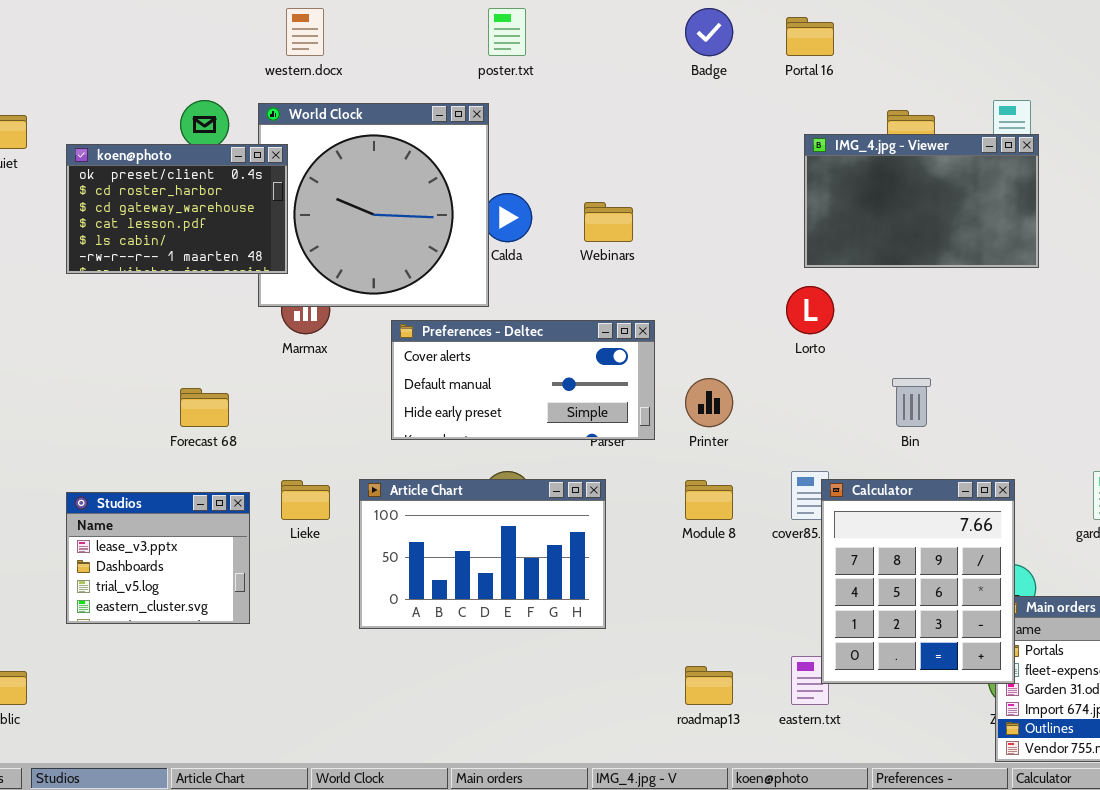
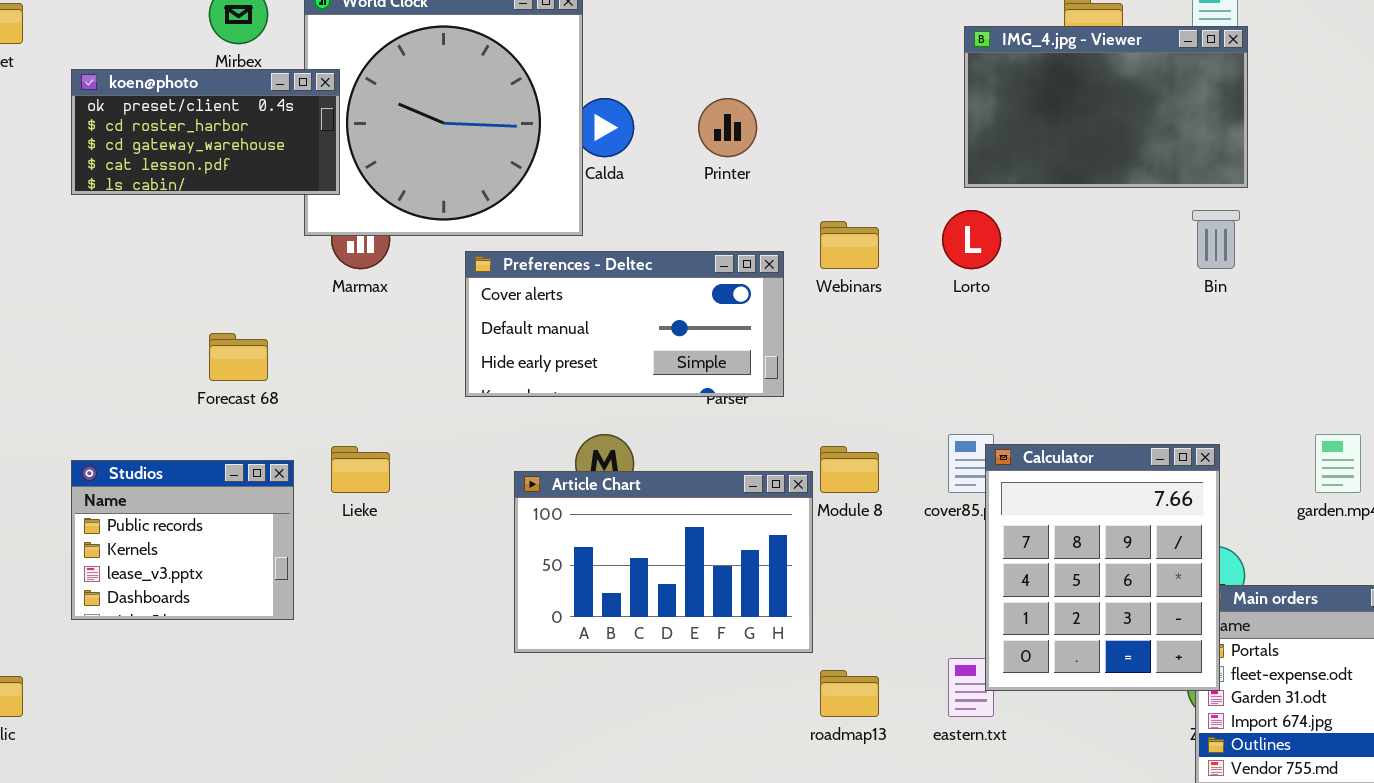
koen@photo: [66,144,288,274] -> [71,69,340,195], resized
Webinars: [584,202,633,242] -> [820,221,879,269], moved
Printer: [685,378,733,427] -> [698,98,757,157], moved
Bin: [892,378,931,427] -> [1192,210,1240,269], moved
Article Chart: [359,479,606,629] -> [514,471,813,653], moved
Studios: [66,492,250,624] -> [71,460,294,620], scrolled up 2 rows

